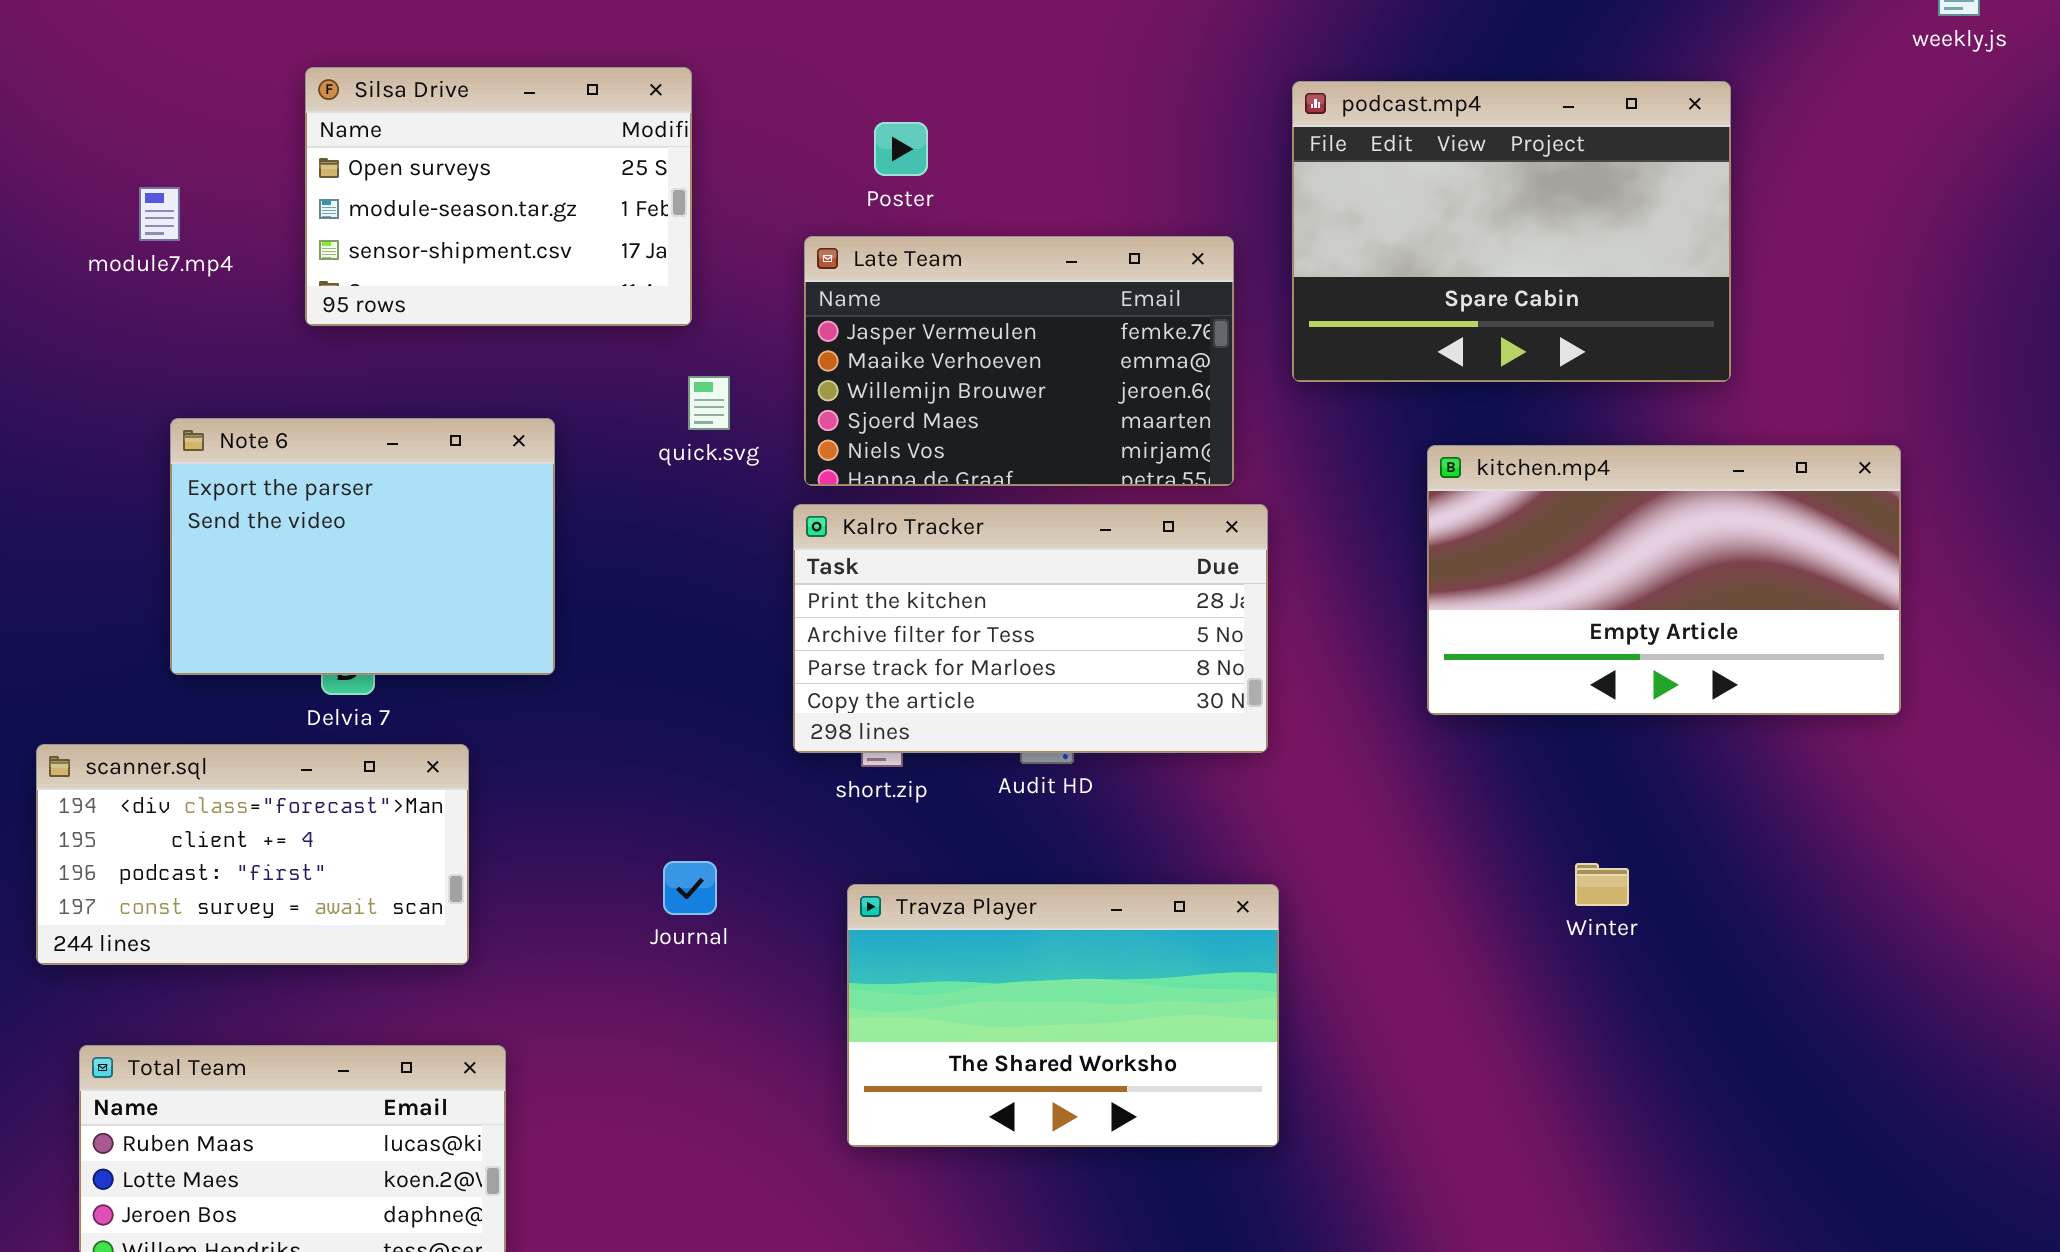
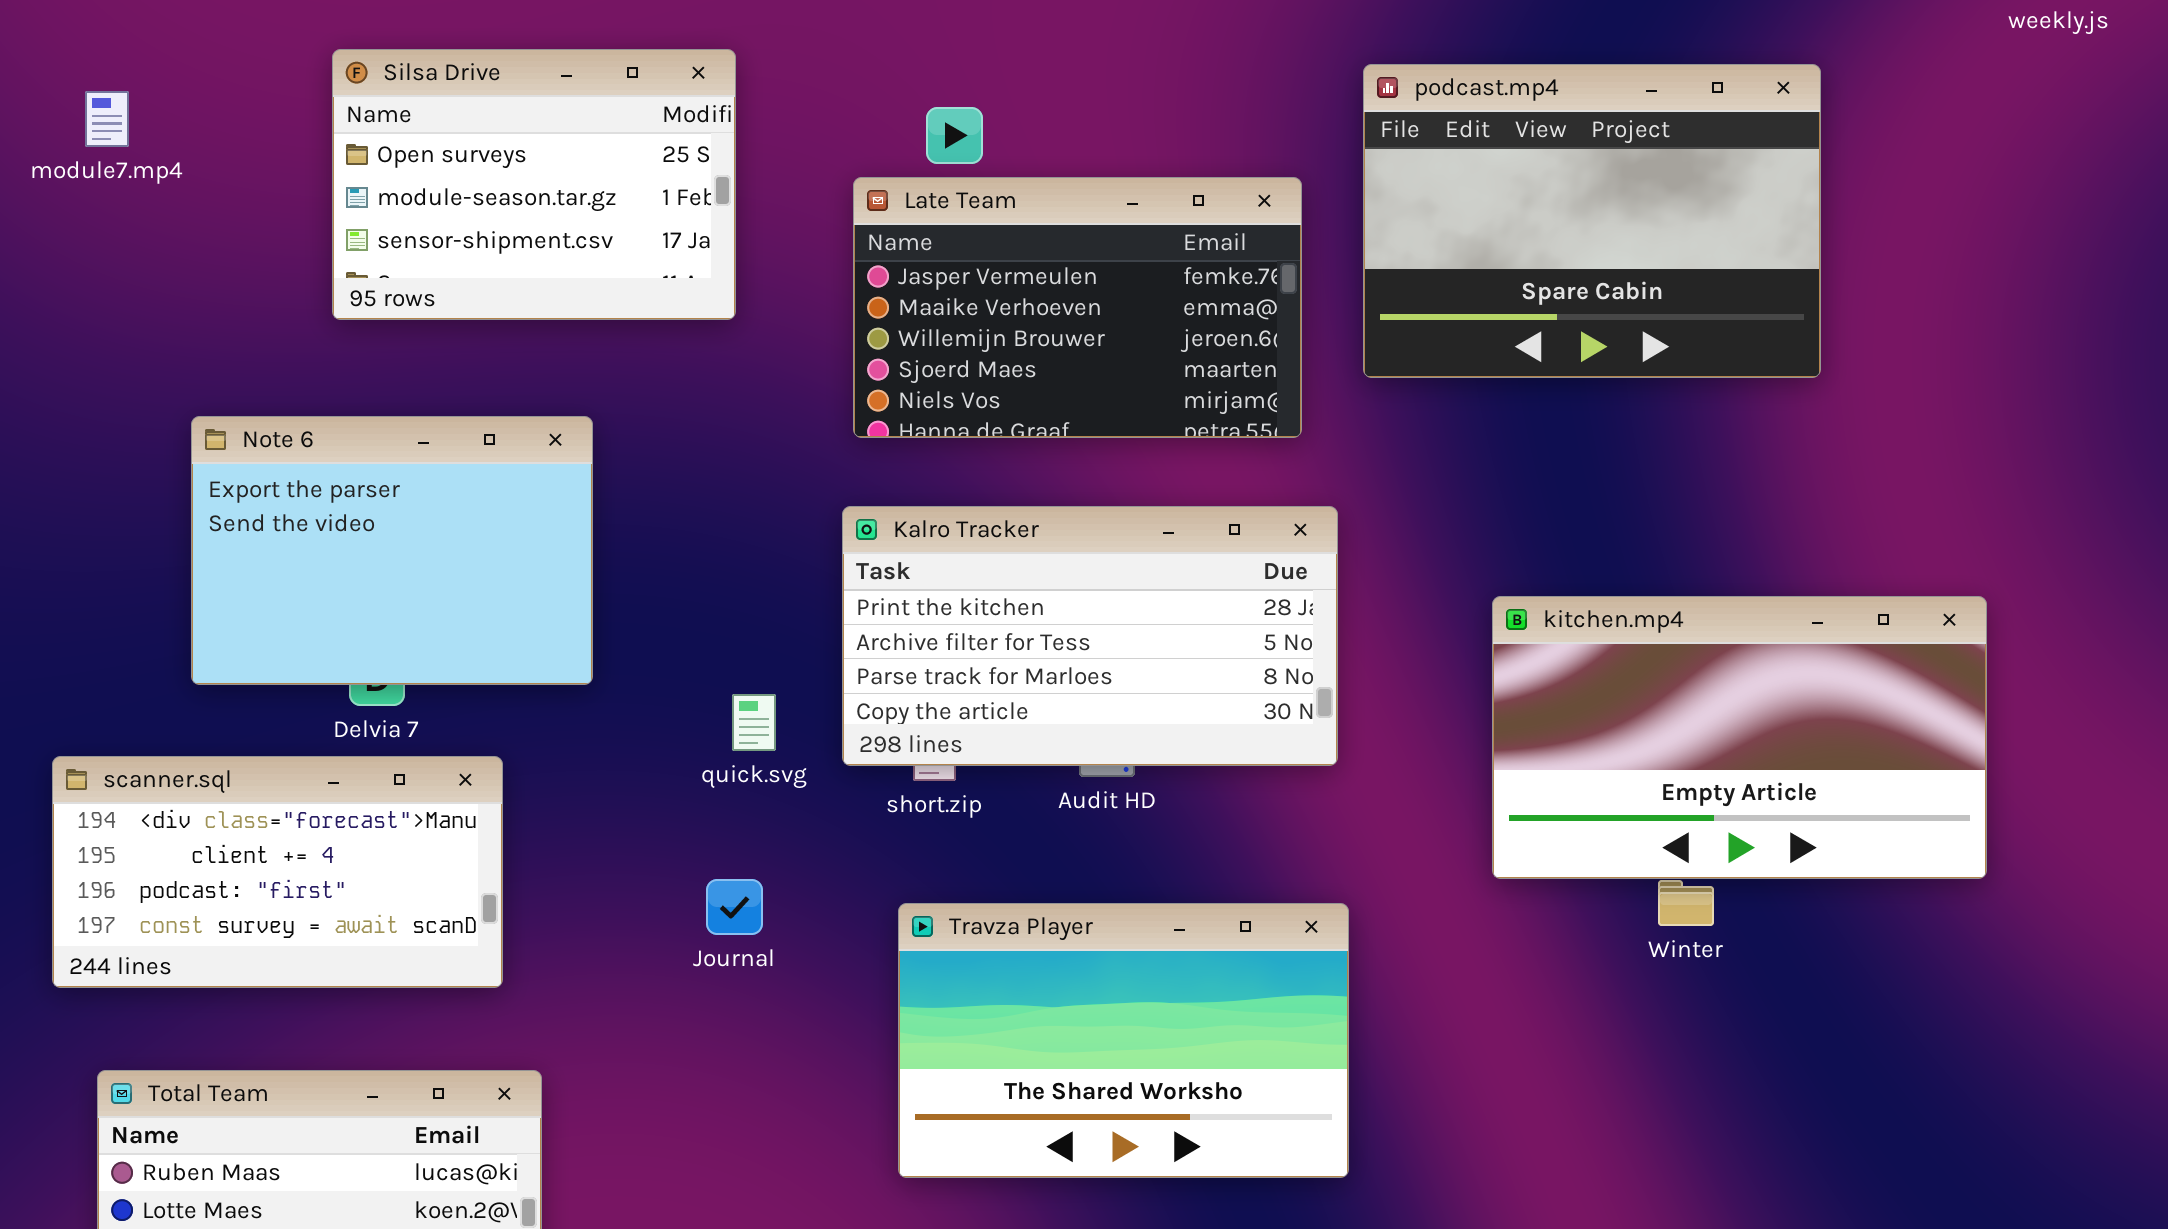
module7.mp4: [139,187,180,241] -> [85,91,129,147], moved
Late Team: [804,236,1234,486] -> [853,177,1302,438], moved
quick.svg: [688,376,730,430] -> [732,694,776,751], moved
kitchen.mp4: [1427,445,1901,715] -> [1492,596,1987,879], moved

